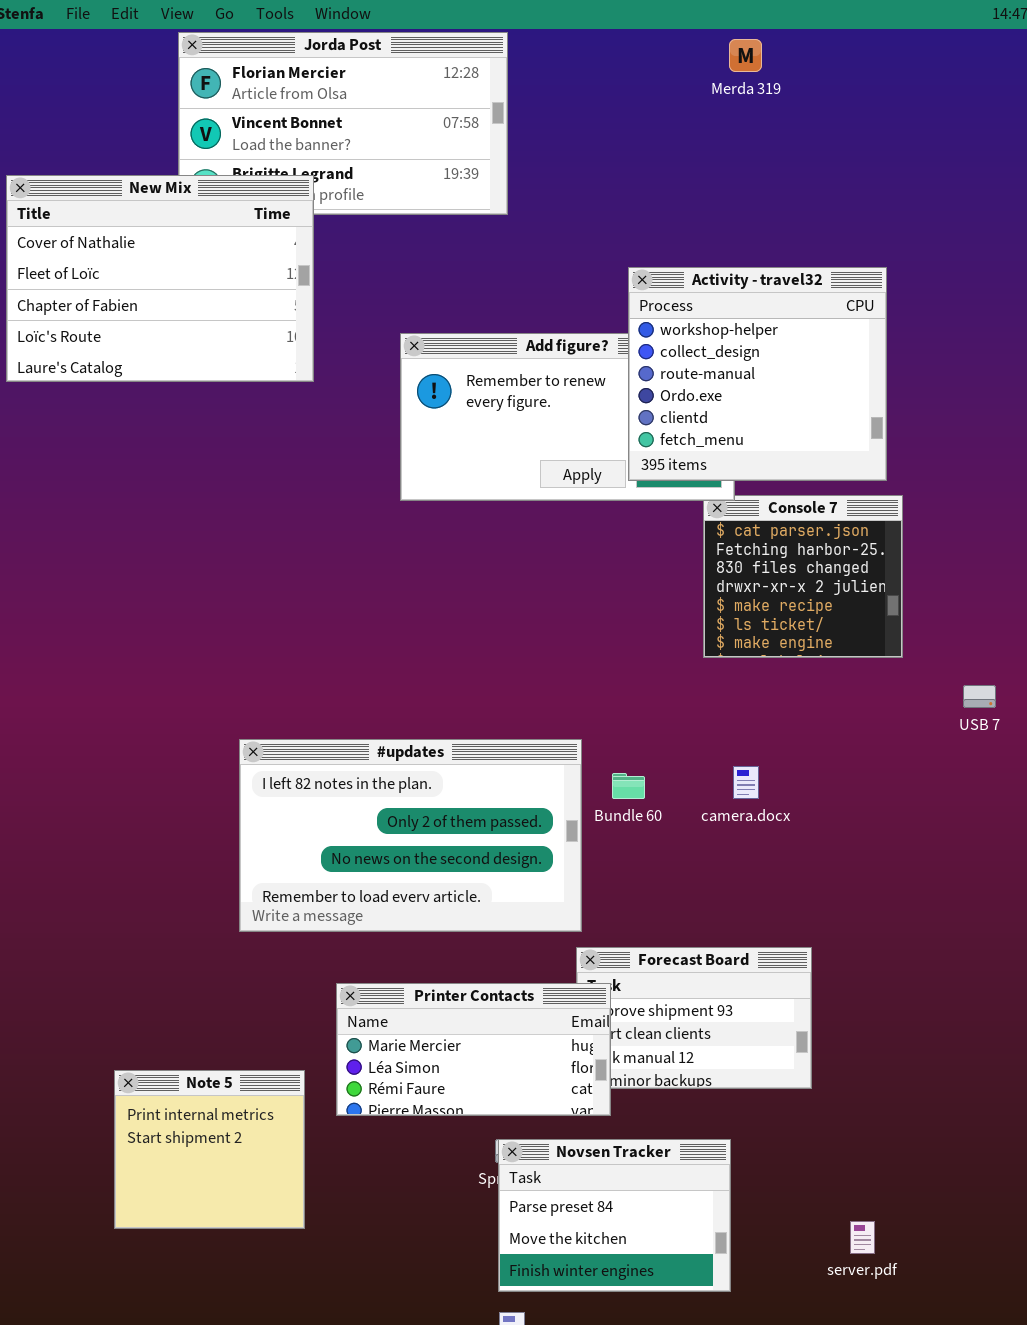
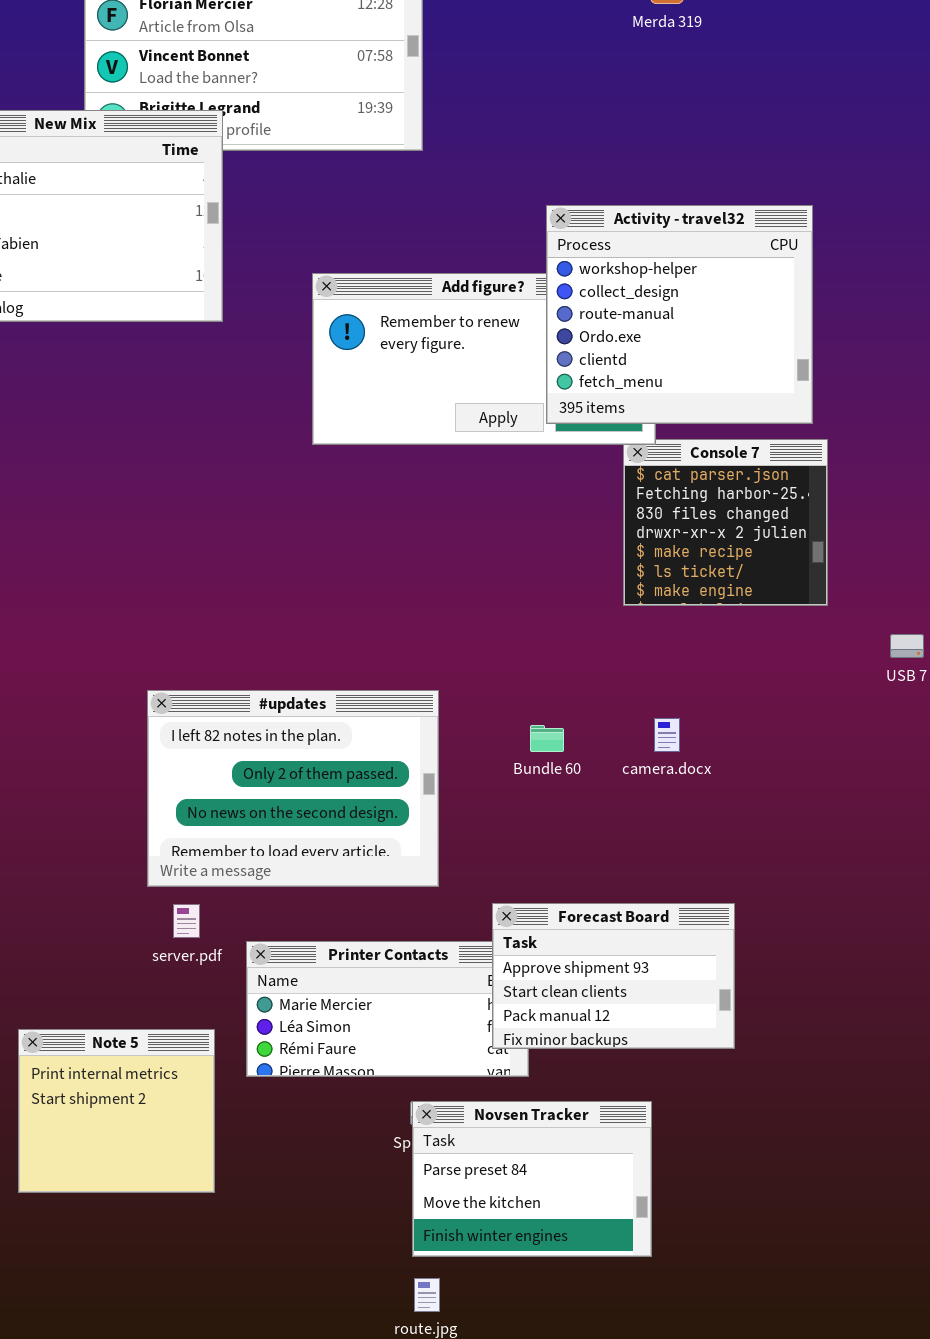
#updates: [239,739,582,932] -> [147,690,439,887], resized
Forecast Board: [576,947,812,1089] -> [492,903,735,1049], raised
server.pdf: [850,1221,875,1254] -> [173,904,200,938], moved

